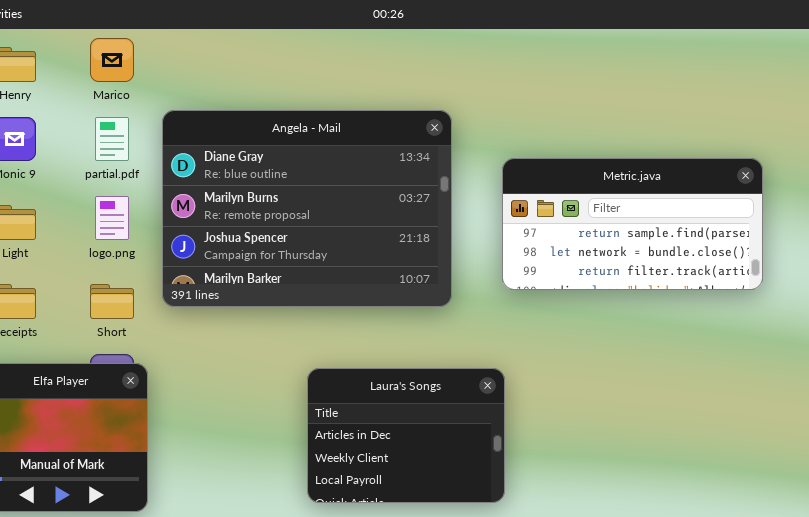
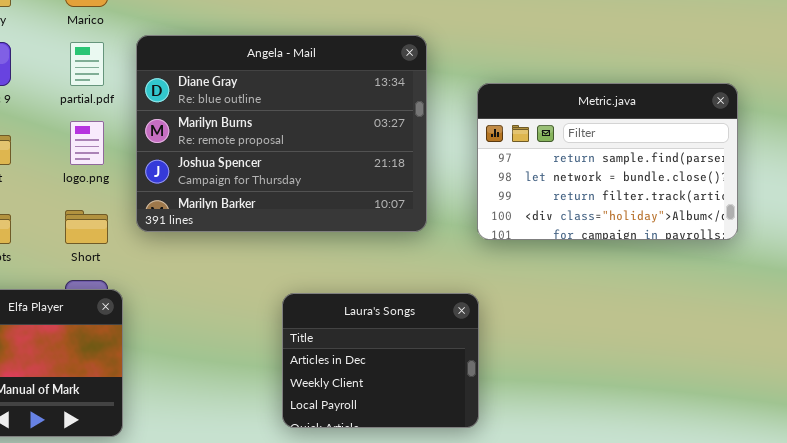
Metric.java: [502,158,763,290] -> [477,83,738,240], resized

